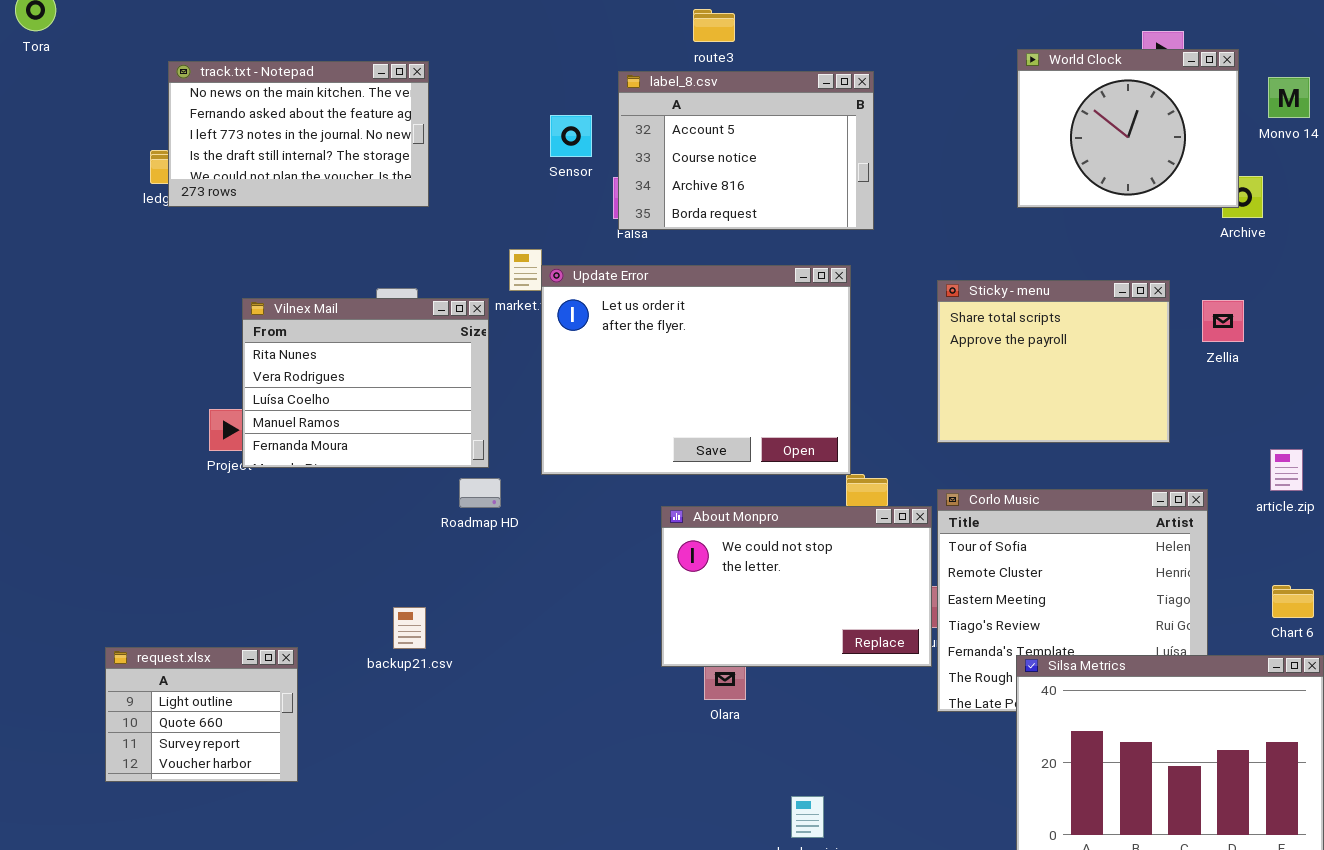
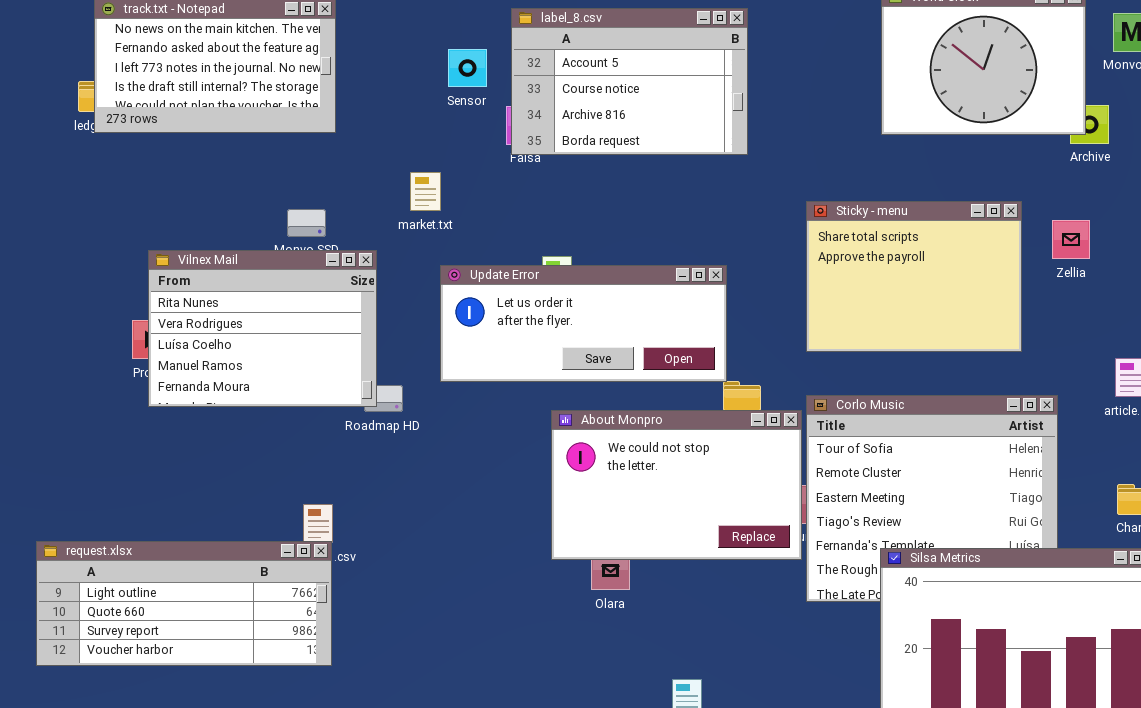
Update Error: [541,265,851,475] -> [440,265,727,382], resized
Vilnex Mail: [242,298,489,468] -> [148,250,377,407], moved
request.xlsx: [105,647,298,782] -> [36,541,332,666], resized

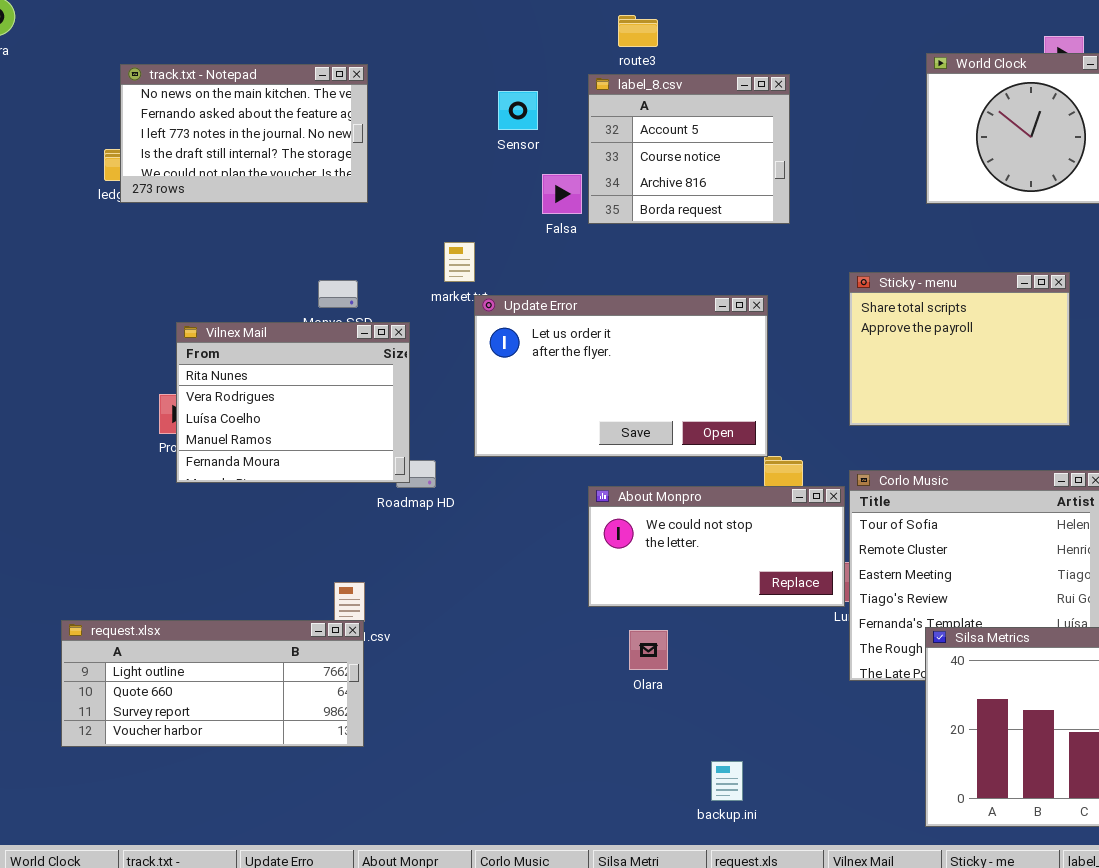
label_8.csv: [511,8,748,155] -> [588,74,790,224], resized
Sensor: [448,49,487,87] -> [498,91,538,130], moved
Update Error: [440,265,727,382] -> [474,295,768,457], resized
About Monpro: [551,410,802,560] -> [588,486,845,607], resized

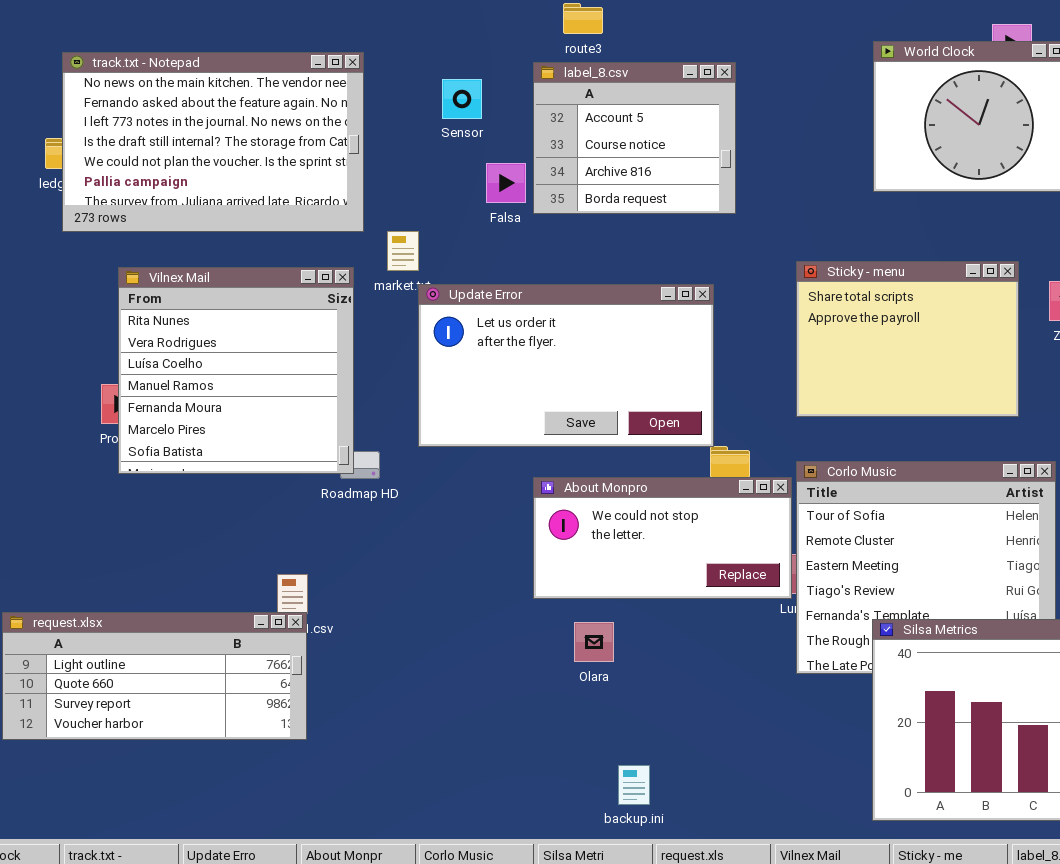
track.txt - Notepad: [120,64,368,203] -> [62,52,364,232], resized
Vilnex Mail: [176,322,410,483] -> [118,267,354,474], resized
backup.ini: [711,761,743,801] -> [618,765,650,805], moved

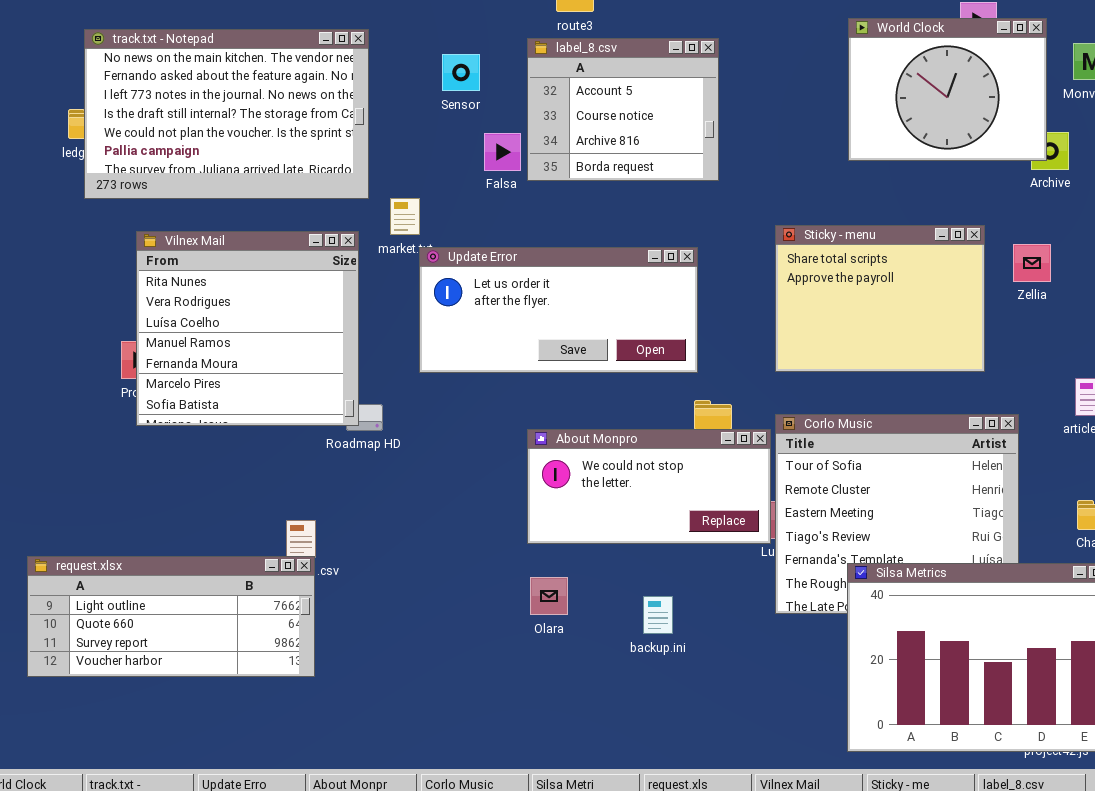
Update Error: [418,284,714,447] -> [419,247,698,373], resized
Olara: [574,622,614,662] -> [530,577,568,615], moved
backup.ini: [618,765,650,805] -> [643,596,673,634], moved

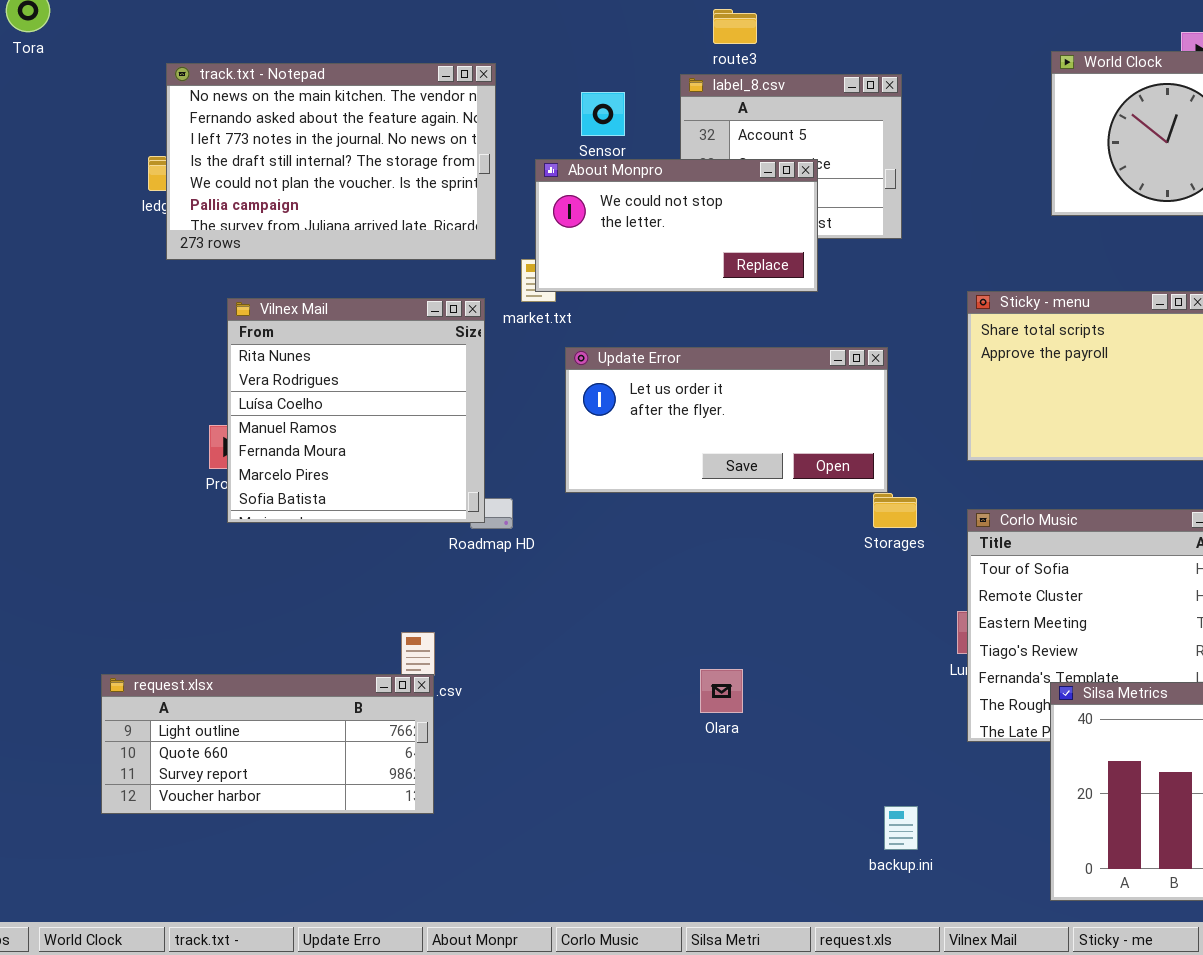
Update Error: [419,247,698,373] -> [565,347,888,493], moved
About Monpro: [527,429,771,544] -> [535,159,818,292], moved
Olara: [530,577,568,615] -> [700,669,743,713], moved
backup.ini: [643,596,673,634] -> [884,806,918,850], moved

